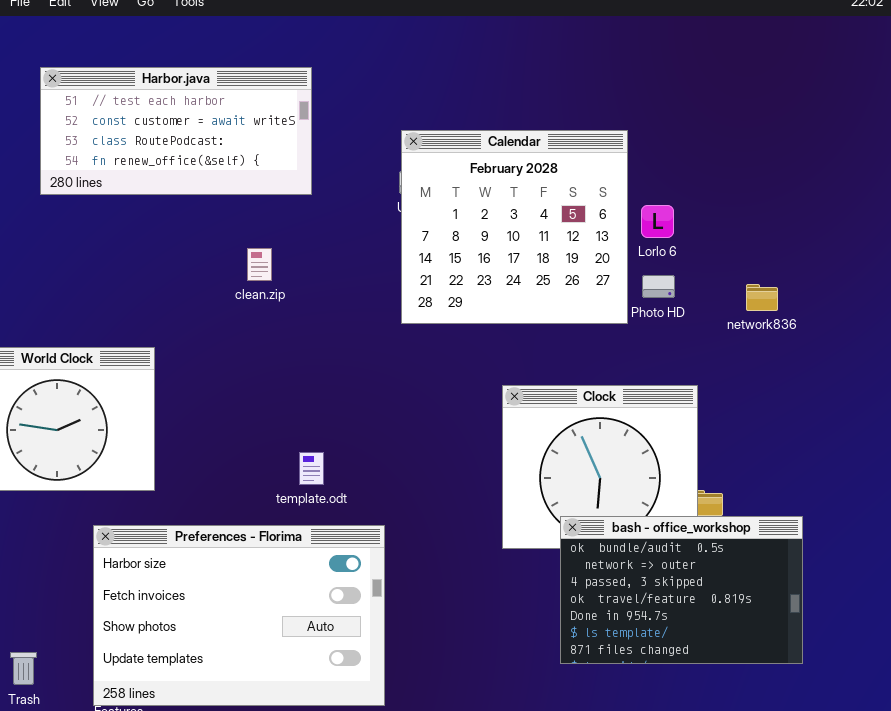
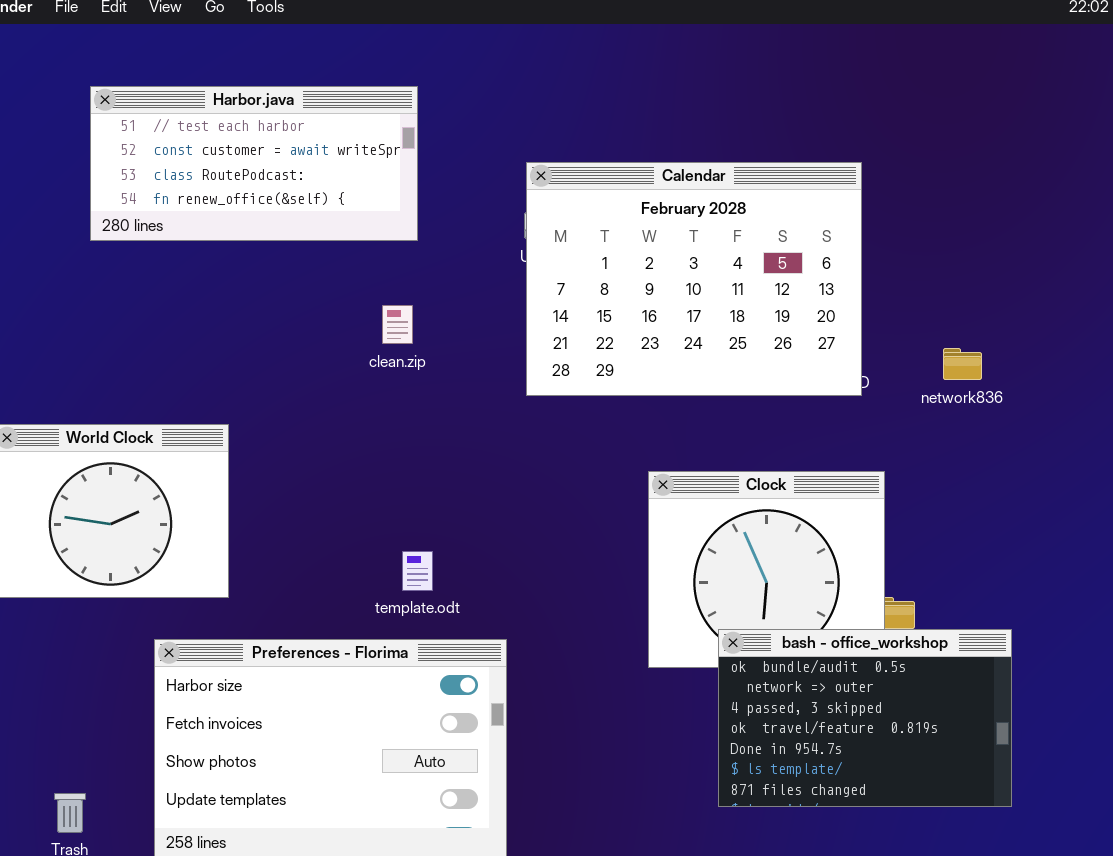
Calendar: [401,130,628,324] -> [526,162,862,396], resized
clean.zip: [247,248,272,281] -> [382,305,413,344], moved

